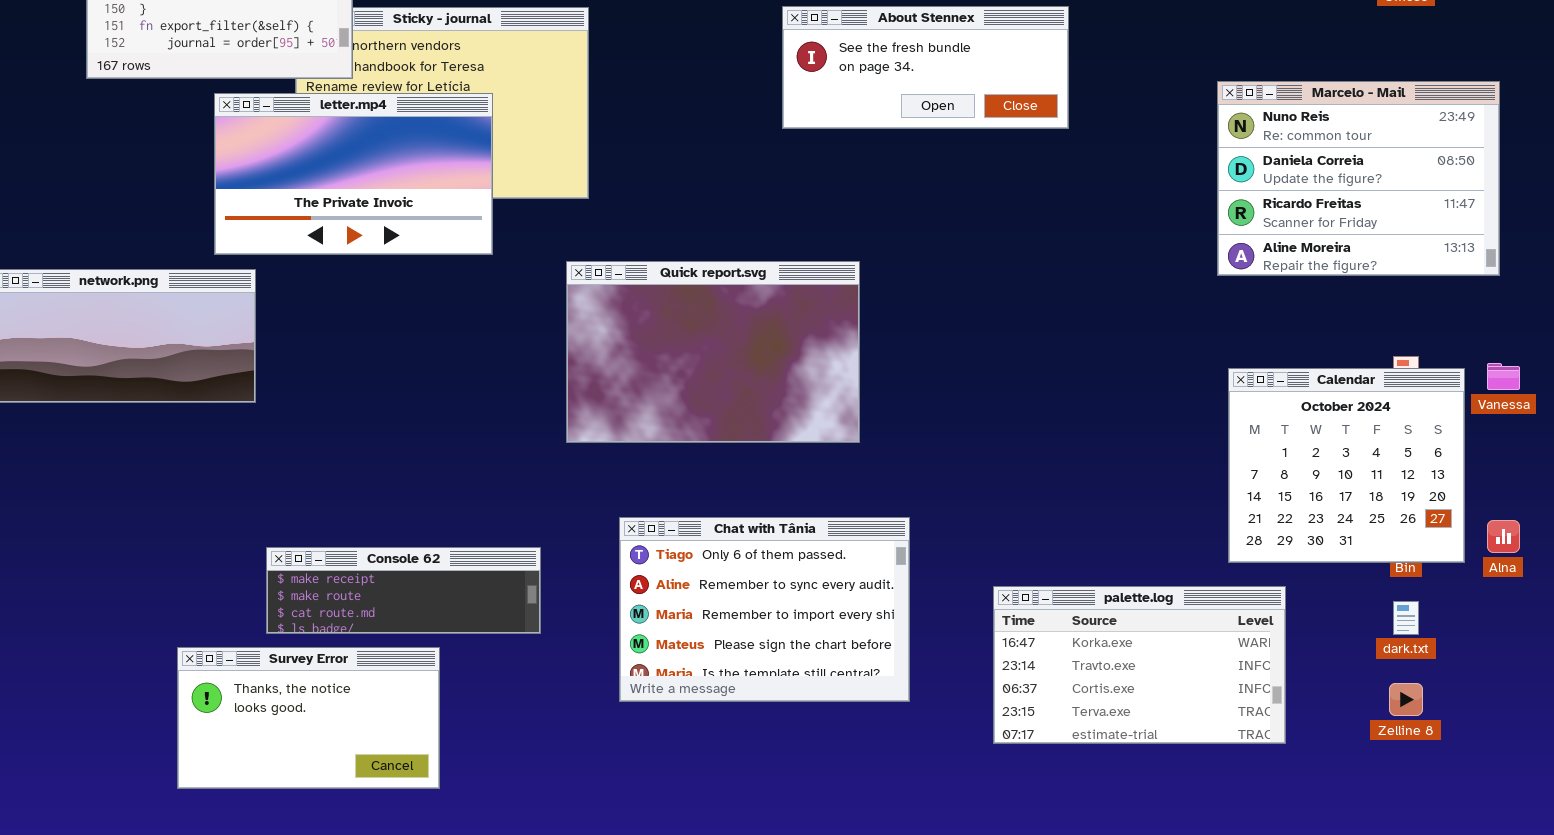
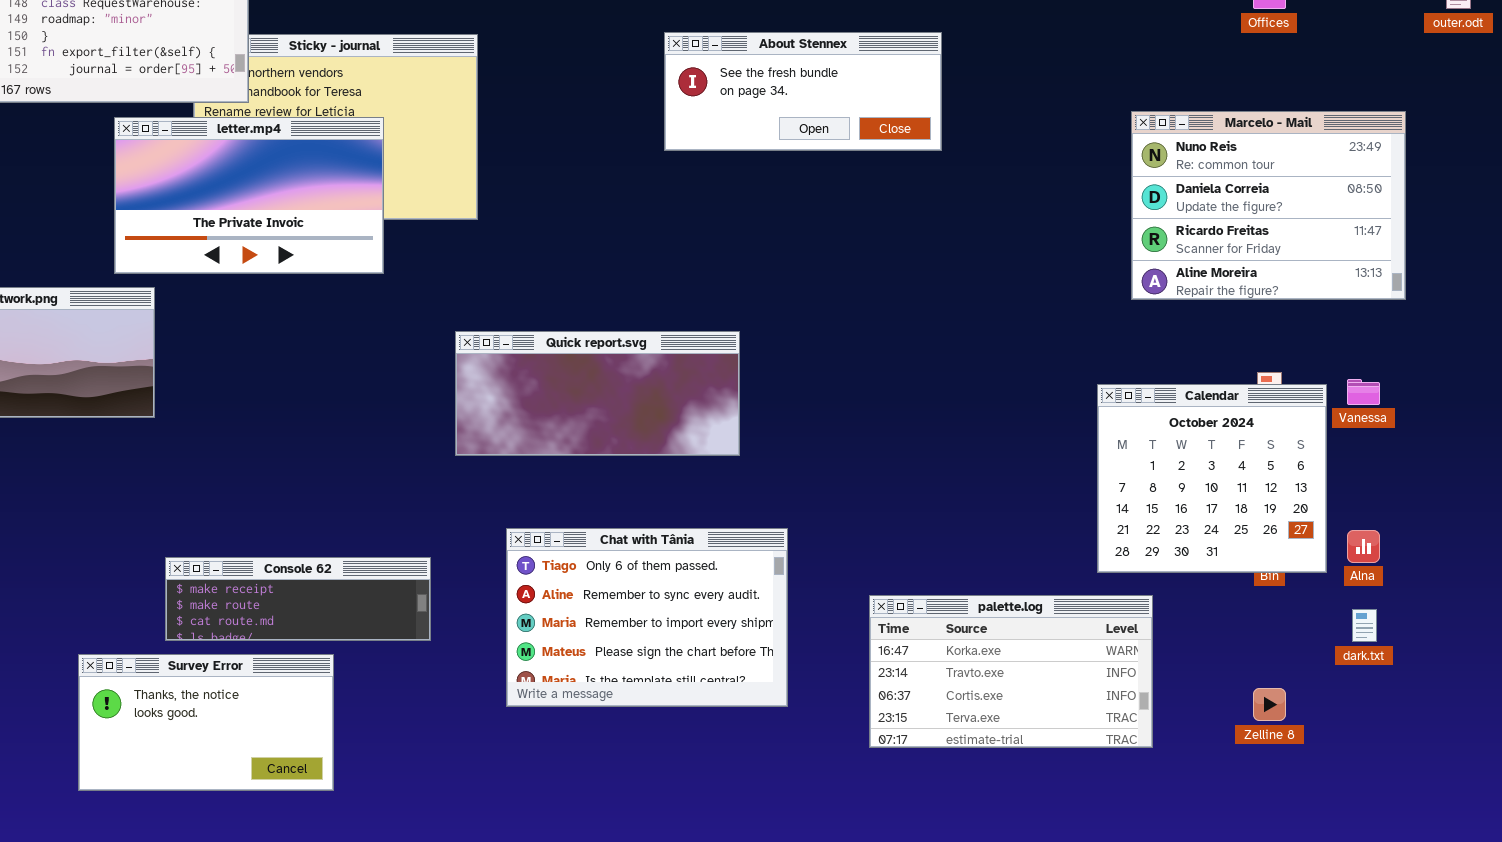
Marcelo - Mail: [1217,81,1500,276] -> [1131,111,1406,300], moved
Quick report.svg: [566,261,860,443] -> [455,331,740,456], resized
dark.txt: [1393,601,1419,635] -> [1352,609,1377,642], moved

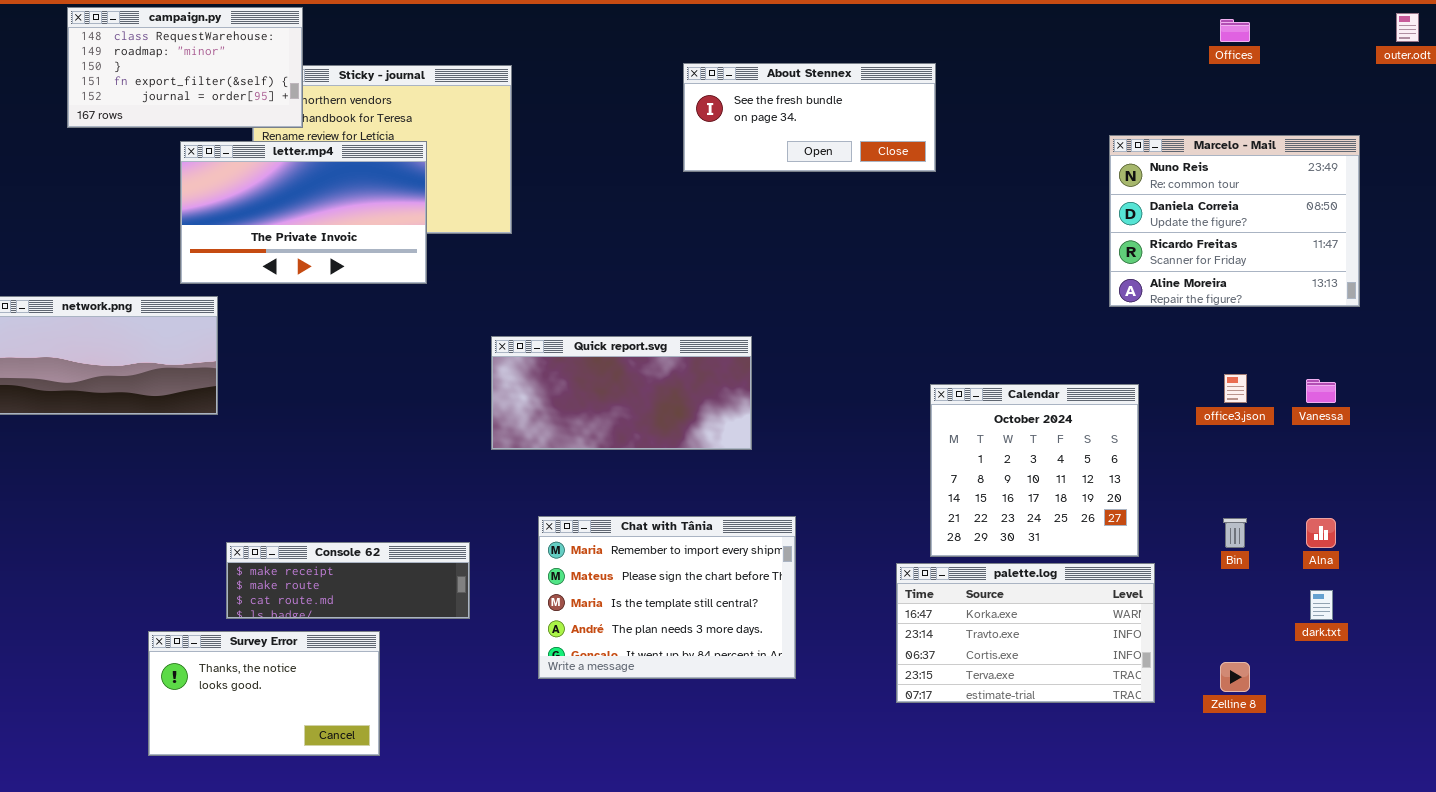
Calendar: [1097,384,1327,573] -> [930,384,1139,557], moved
Chat with Tânia: [506,528,788,707] -> [538,516,796,679], scrolled down 2 rows
palette.log: [869,595,1153,748] -> [896,563,1155,703], moved

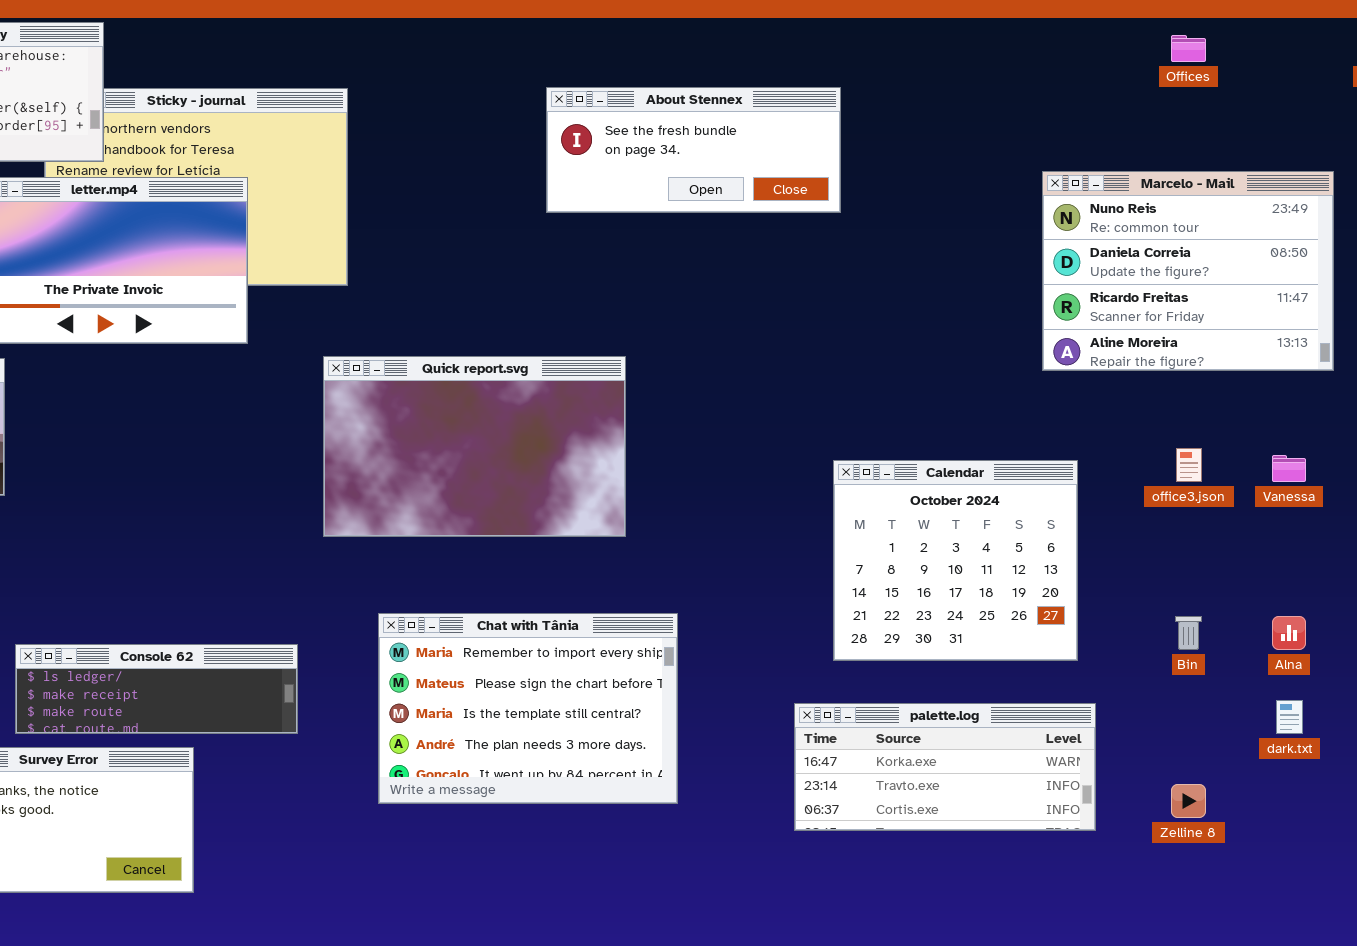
Quick report.svg: [491,336,752,450] -> [323,356,626,537], resized
Console 62: [226,542,470,619] -> [15,644,298,734], scrolled up 1 row
palette.log: [896,563,1155,703] -> [794,703,1096,831], resized

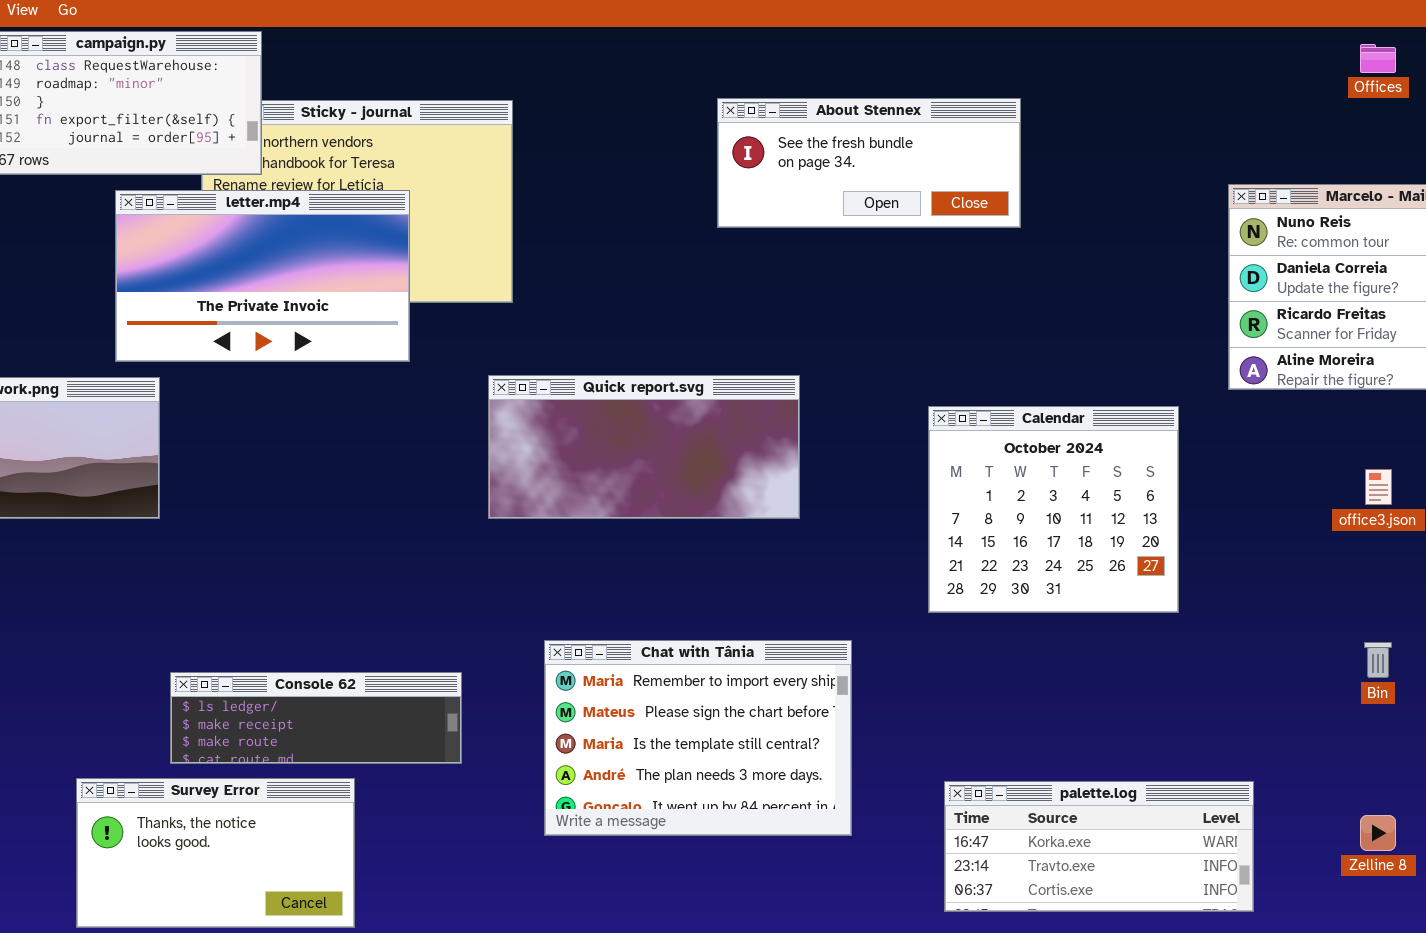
Quick report.svg: [323,356,626,537] -> [488,375,800,519], resized
Calendar: [833,460,1078,661] -> [928,406,1179,613], moved
palette.log: [794,703,1096,831] -> [944,781,1254,912], moved

